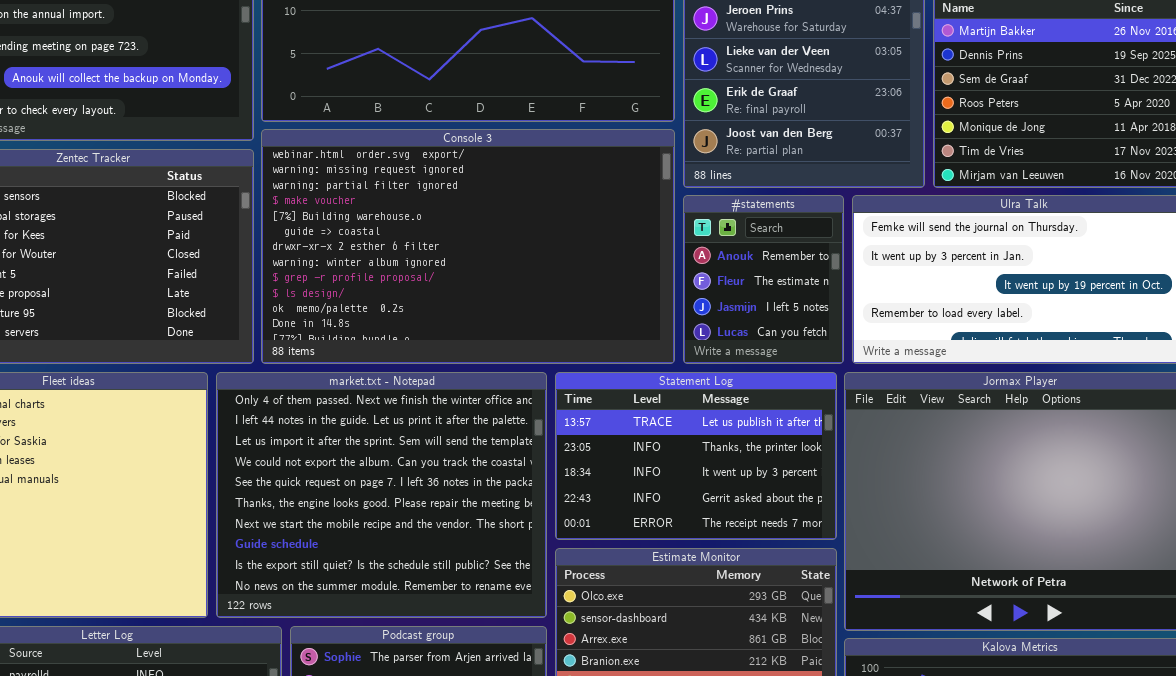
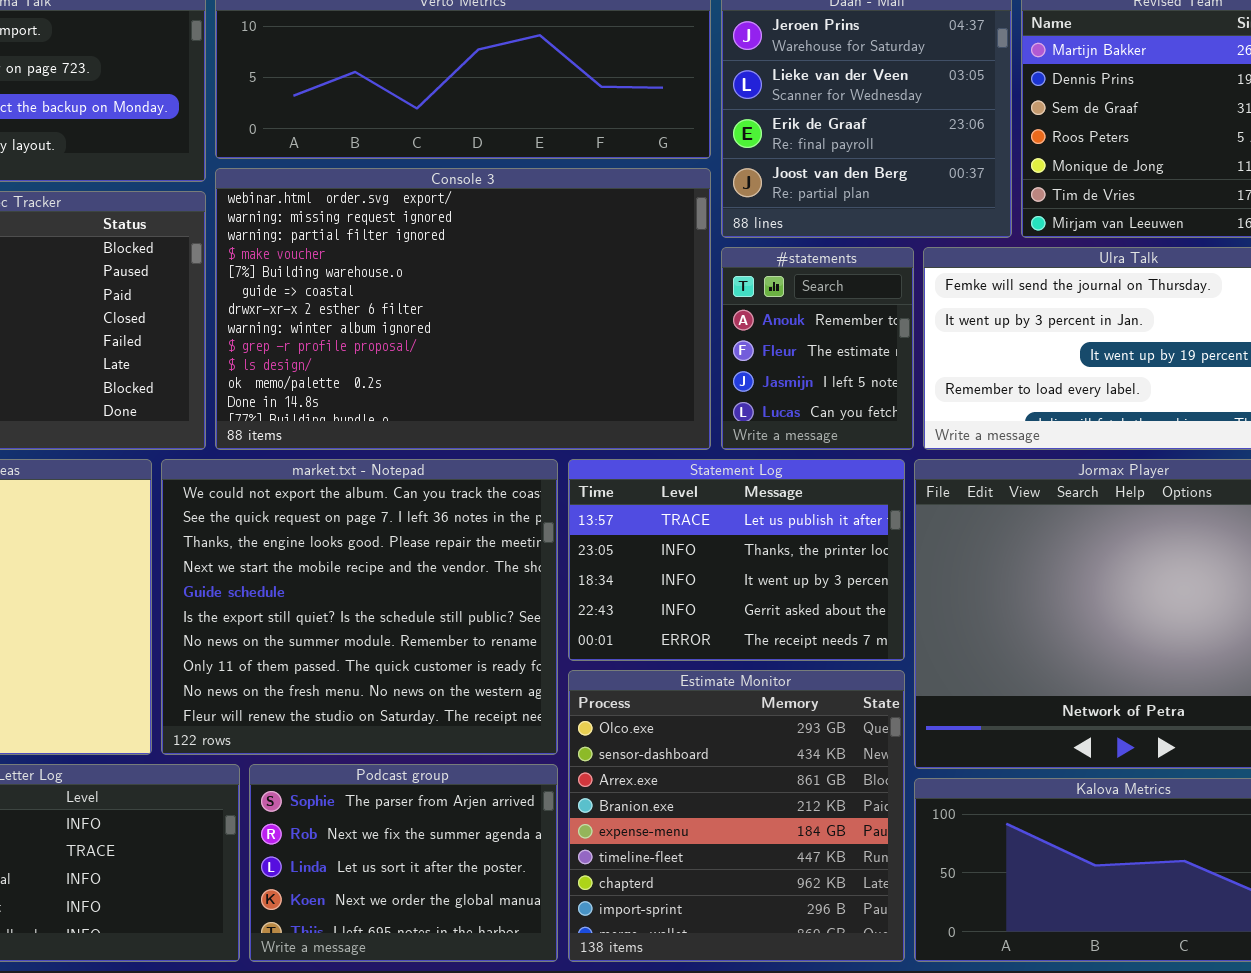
market.txt - Notepad: [216,372,547,618] -> [161,459,558,755], scrolled down 3 rows

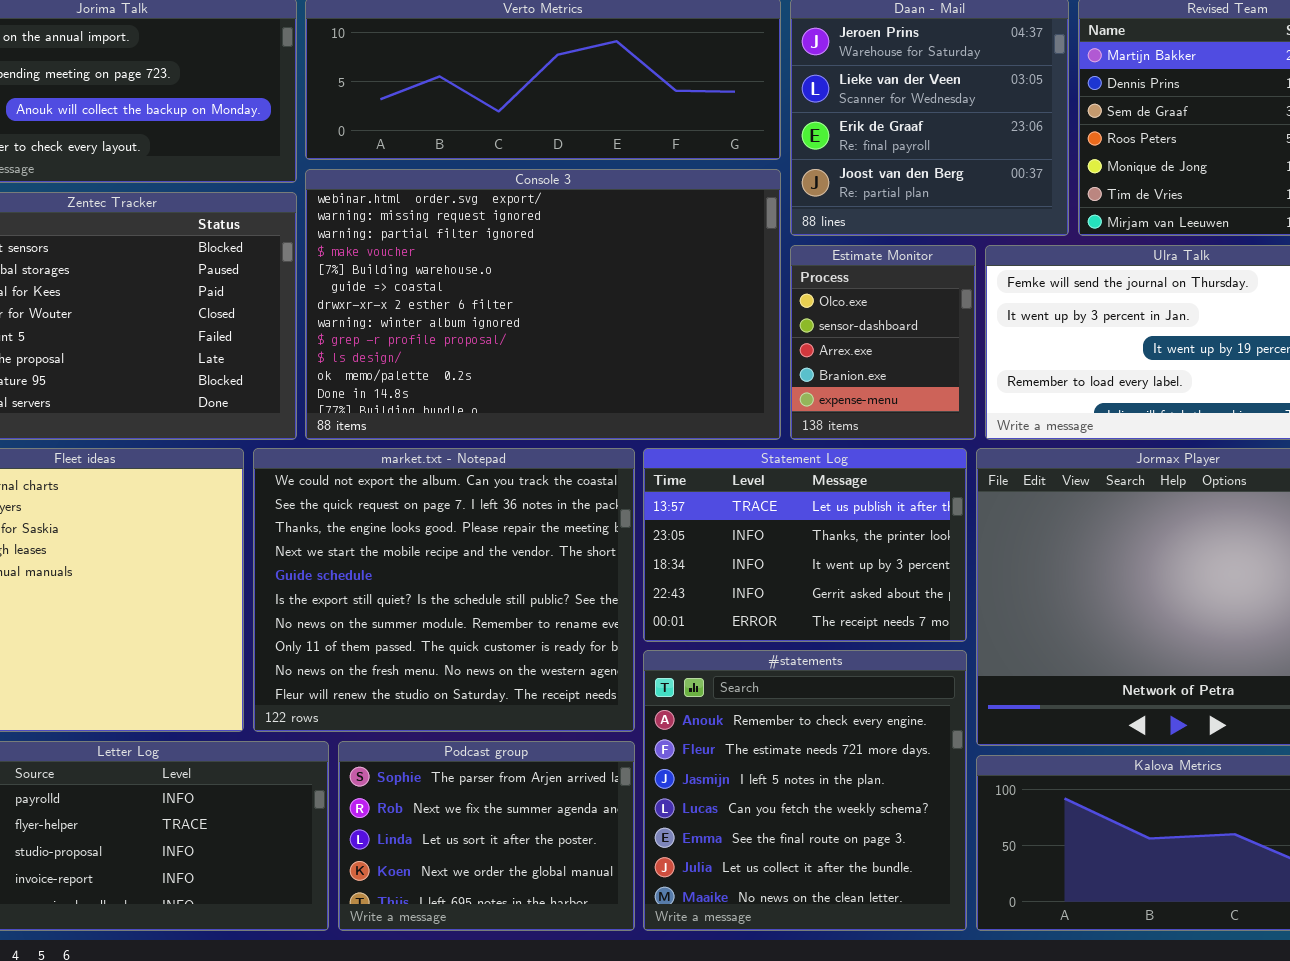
#statements: [721,247,914,450] -> [643,650,967,931], moved, resized
Estimate Monitor: [568,670,905,962] -> [790,245,976,440], moved, resized

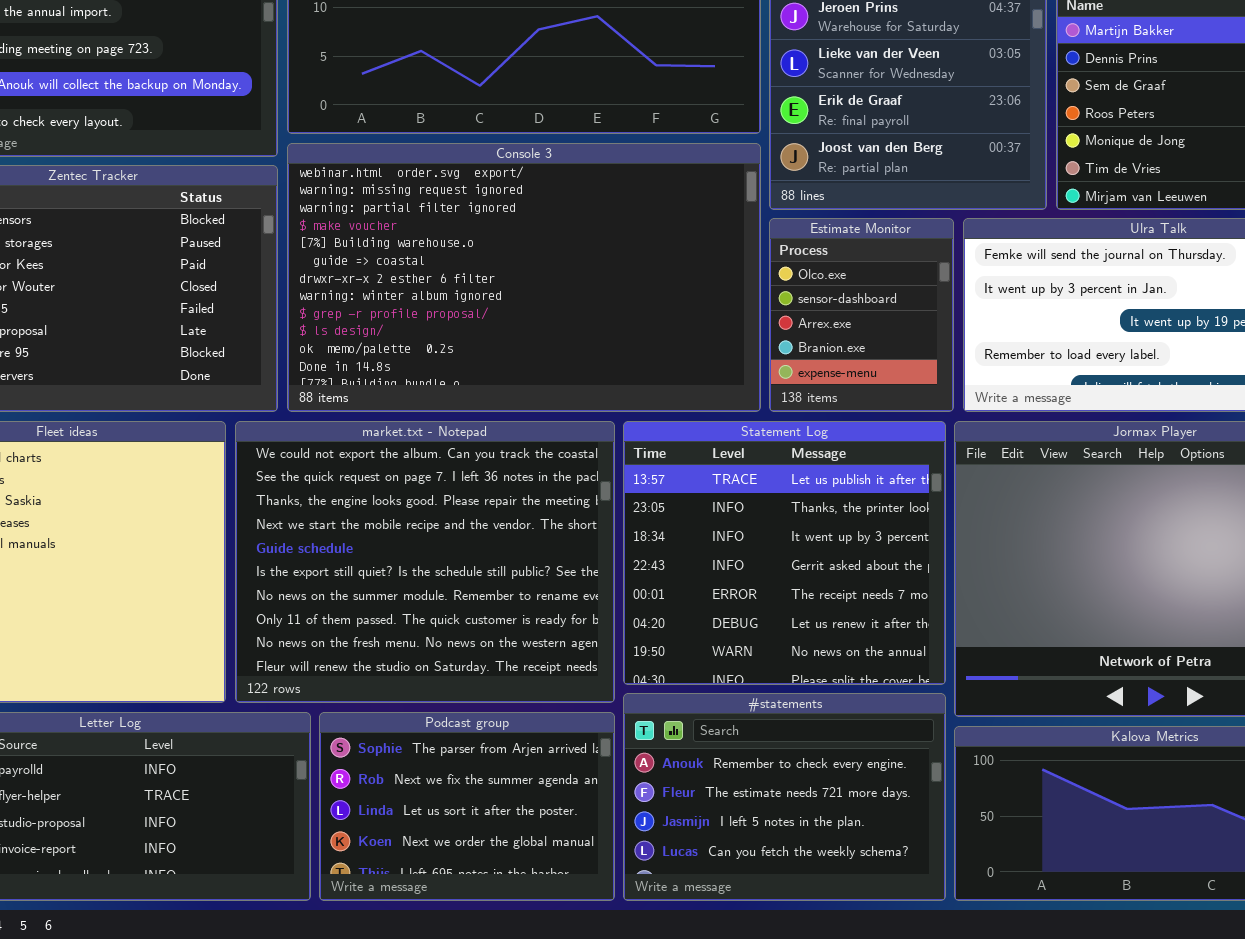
Statement Log: [643,448,967,642] -> [623,421,946,685], resized
#statements: [643,650,967,931] -> [623,693,946,901], resized

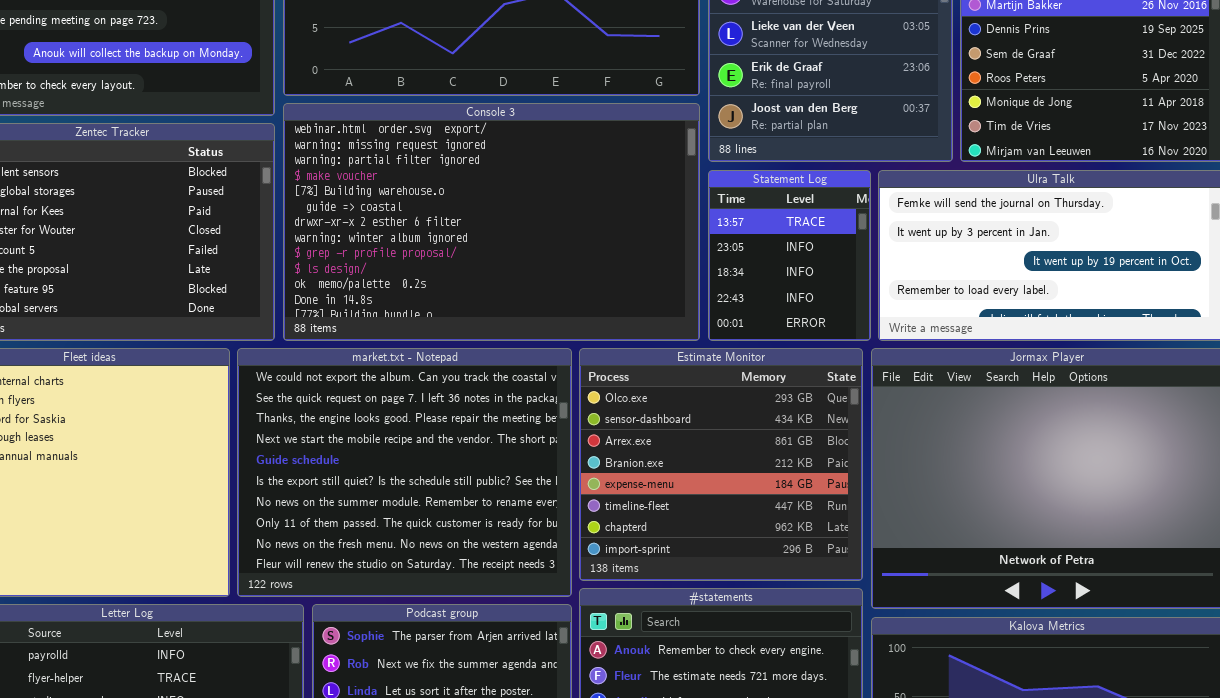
Estimate Monitor: [769,218,954,412] -> [579,348,863,581], moved, resized
Statement Log: [623,421,946,685] -> [708,170,871,341], moved, resized

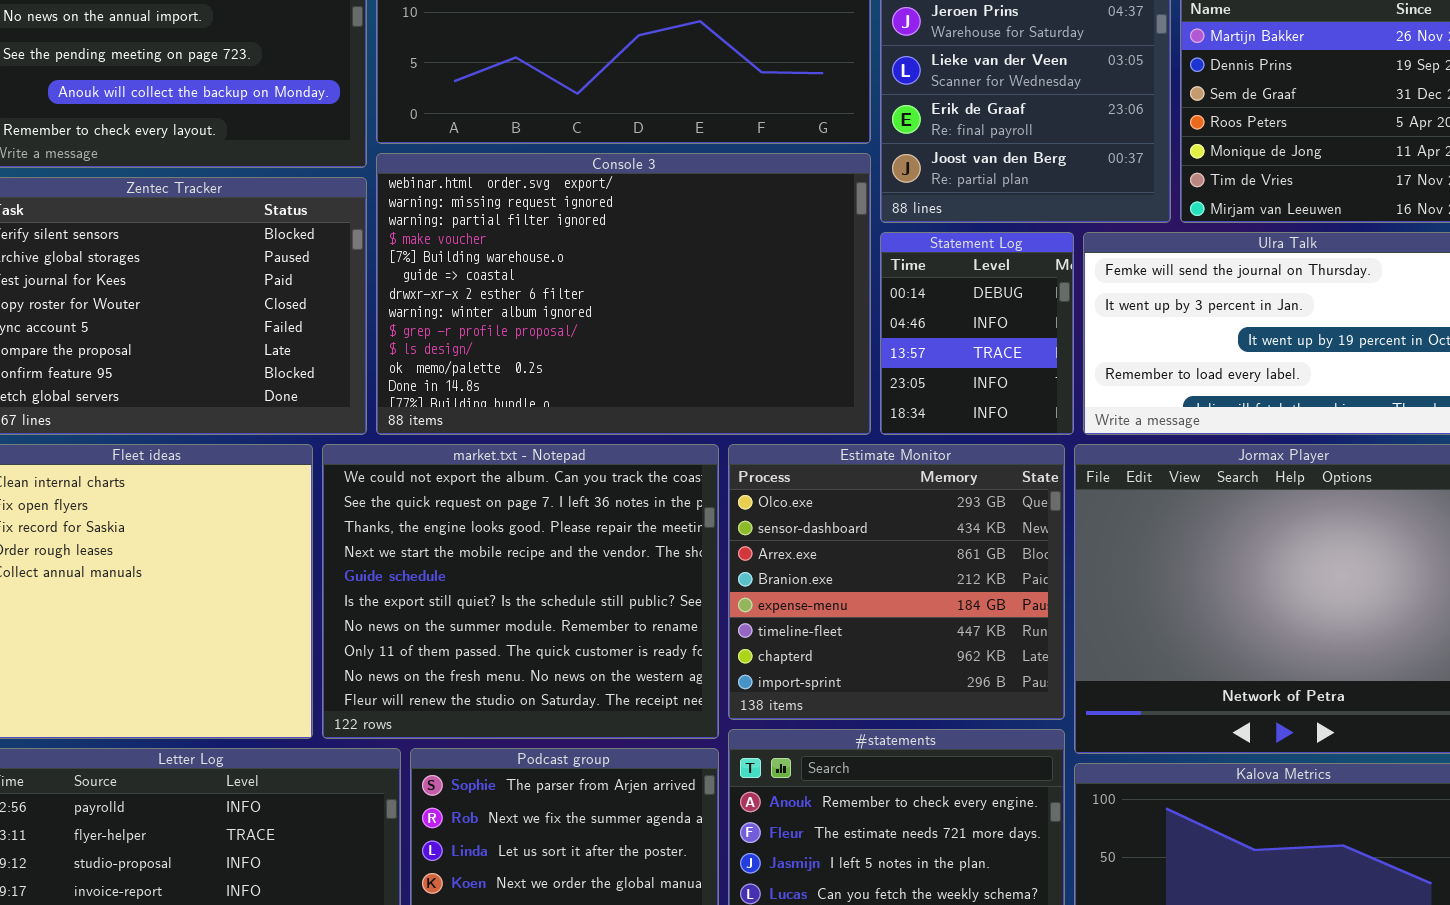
Statement Log: [708,170,871,341] -> [880,232,1074,435], scrolled up 2 rows

